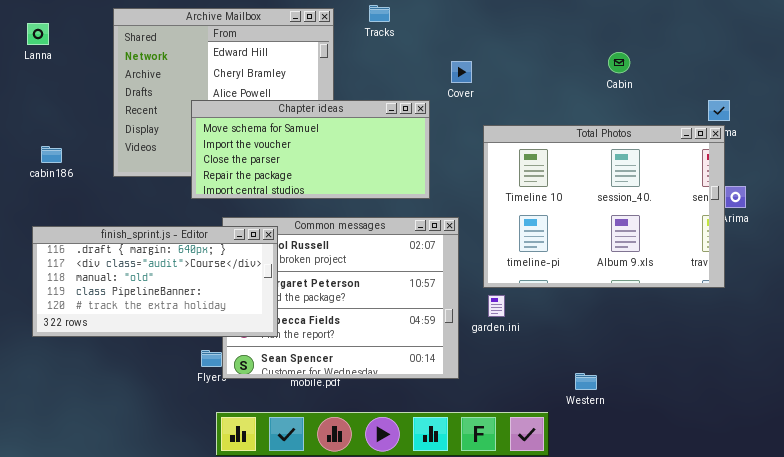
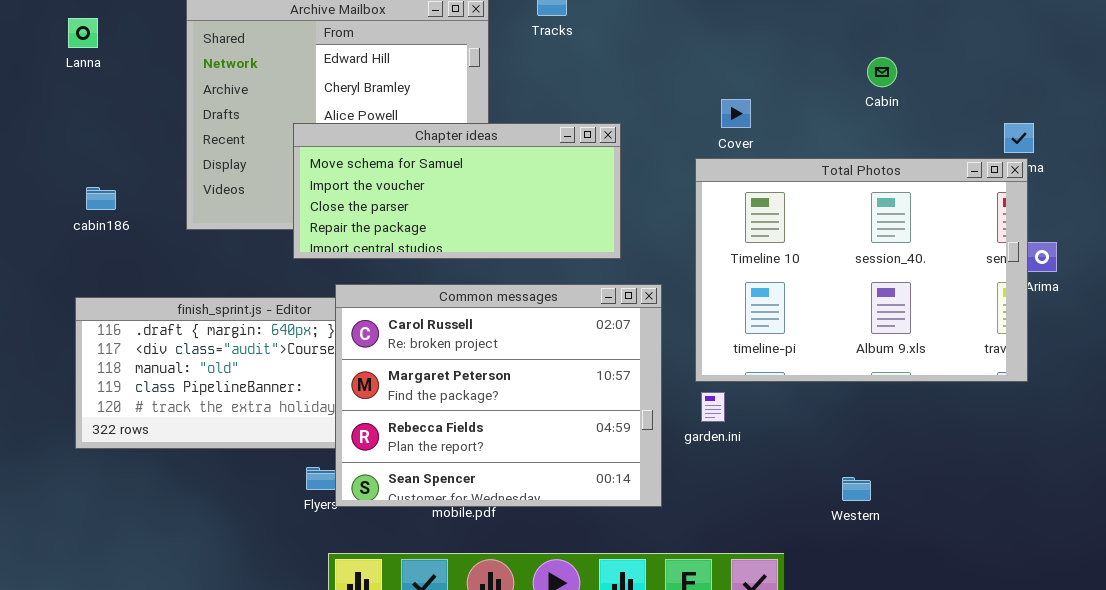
Cover: [451,61,472,83] -> [721,99,751,128], moved
Common messages: [222,217,459,379] -> [335,284,662,507], raised
Western: [575,373,597,390] -> [842,477,871,501], moved

